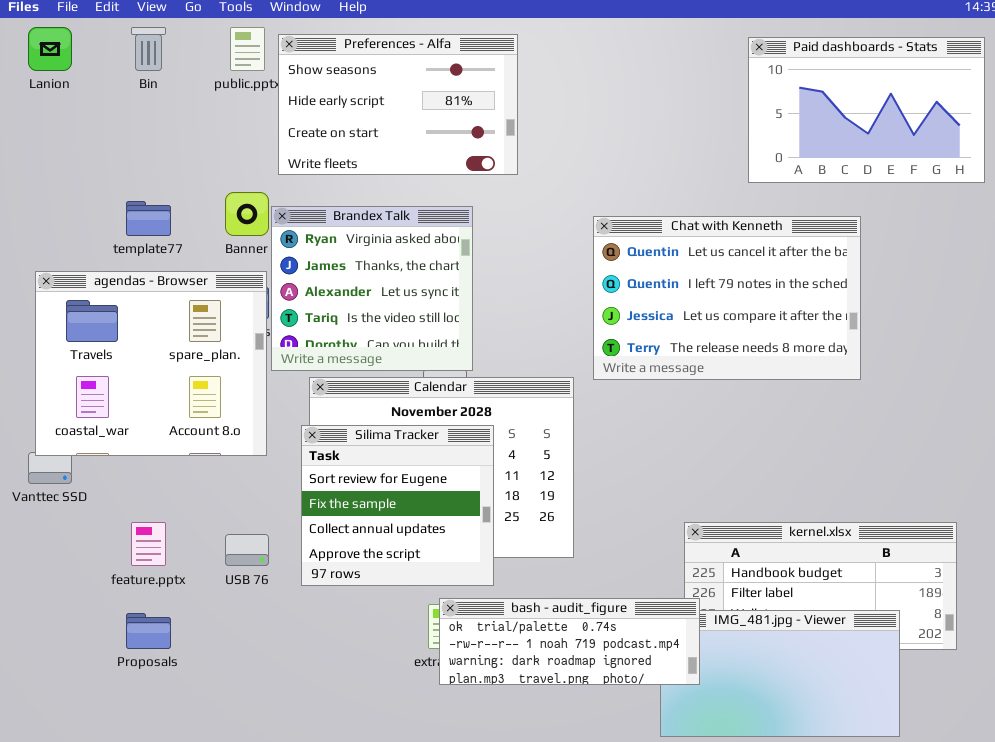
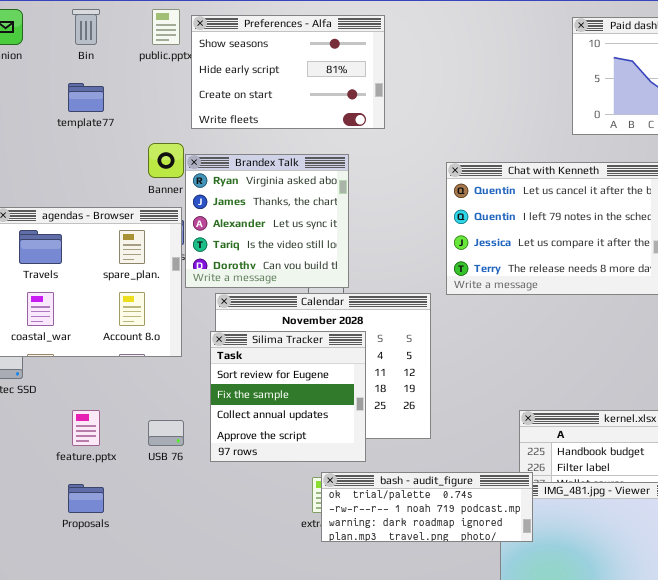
template77: [126,201,171,236] -> [68,83,104,112], moved

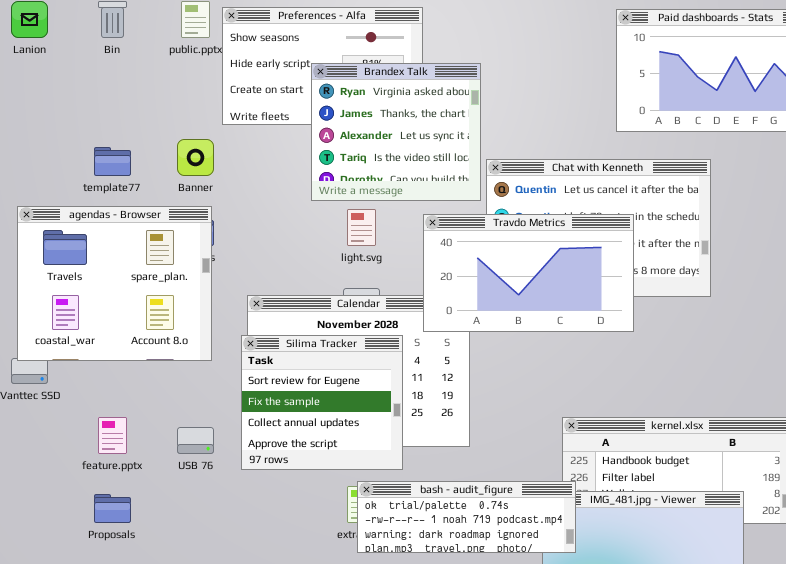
template77: [68,83,104,112] -> [94,147,131,176], moved
Brandex Talk: [185,154,349,288] -> [311,63,481,201], moved
Travdo Metrics: none -> [423,214,634,332], opened

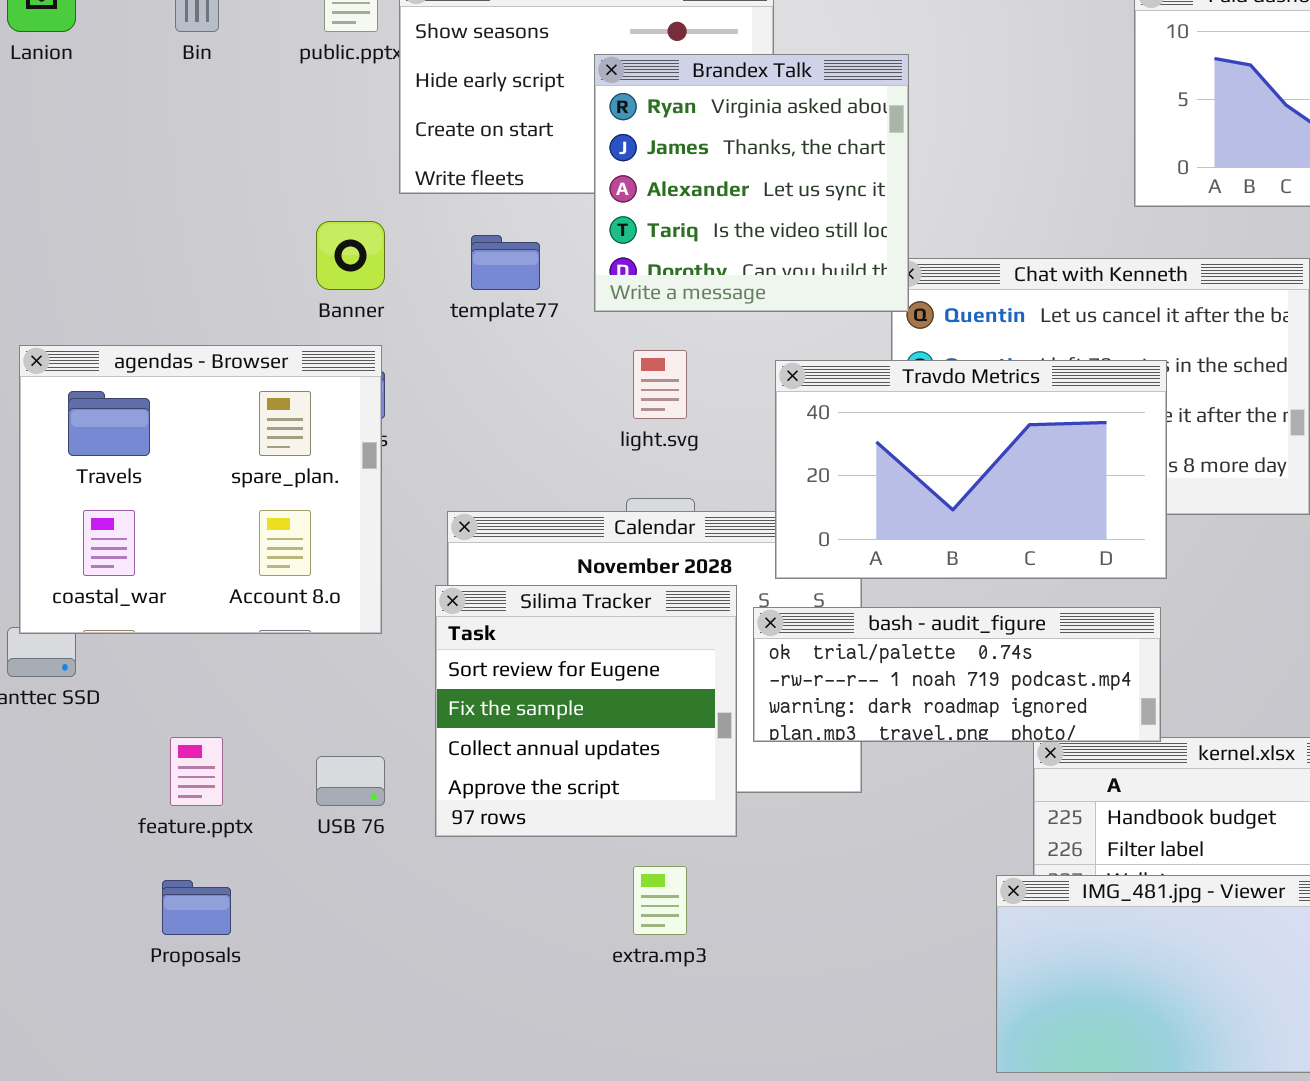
Brandex Talk: [311,63,481,201] -> [594,54,909,312], moved
template77: [94,147,131,176] -> [471,235,540,290], moved
bash - audit_figure: [357,481,576,553] -> [753,607,1161,742], moved

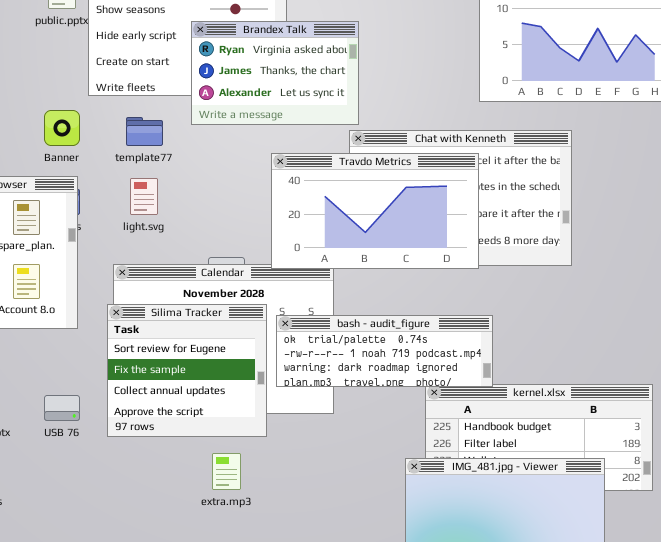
Brandex Talk: [594,54,909,312] -> [191,21,359,125], resized
light.svg: [633,350,687,419] -> [130,178,158,215], moved
Travdo Metrics: [775,360,1167,579] -> [271,153,479,269], moved

